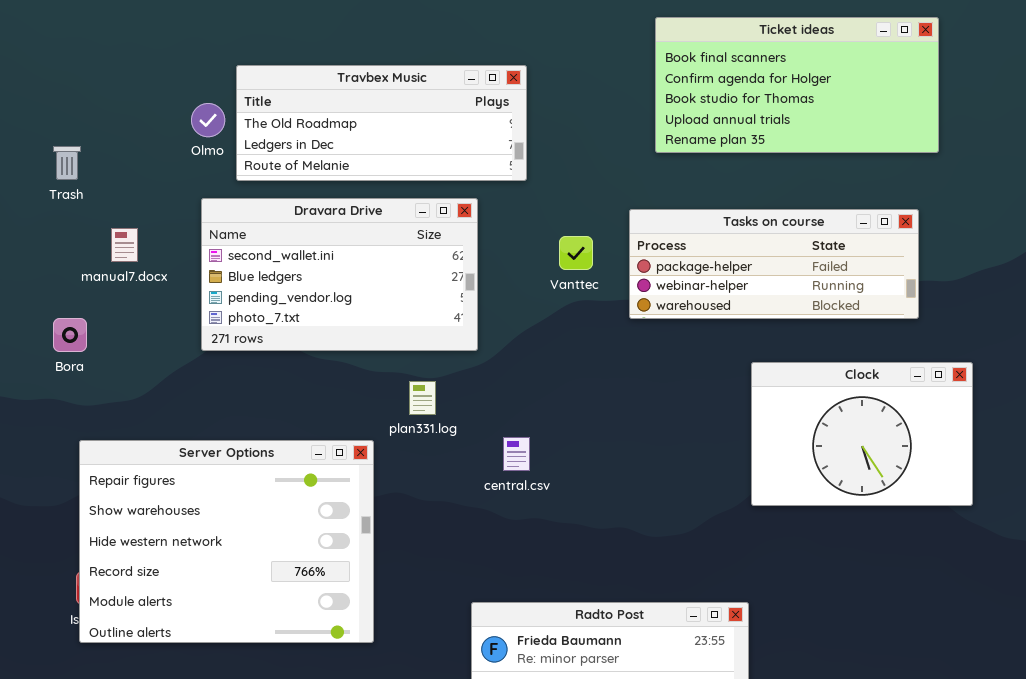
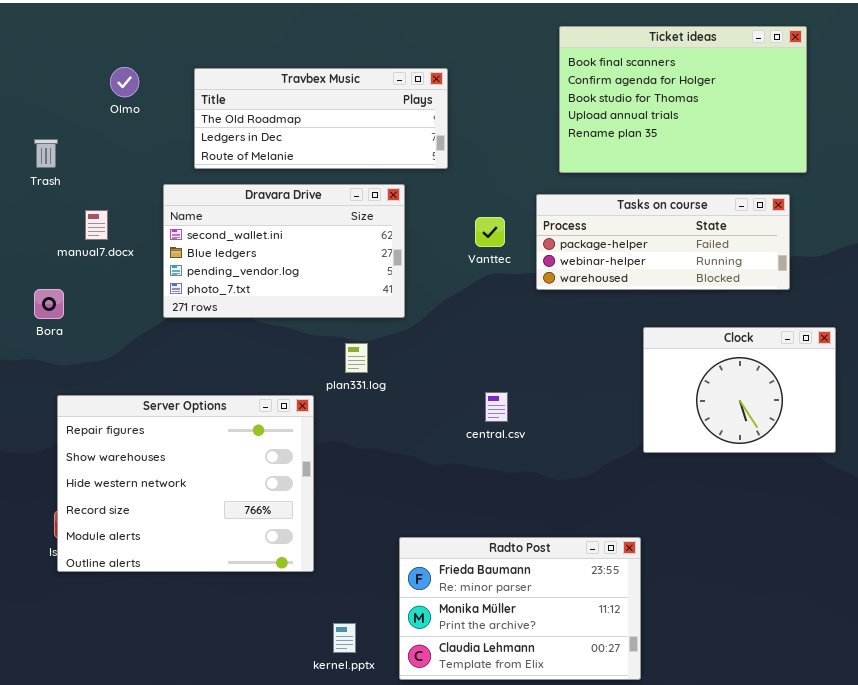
Ticket ideas: [655,17,939,153] -> [559,26,807,173], resized
Olmo: [191,103,225,137] -> [110,67,139,97], moved
central.csv: [503,437,530,471] -> [485,392,508,422], moved

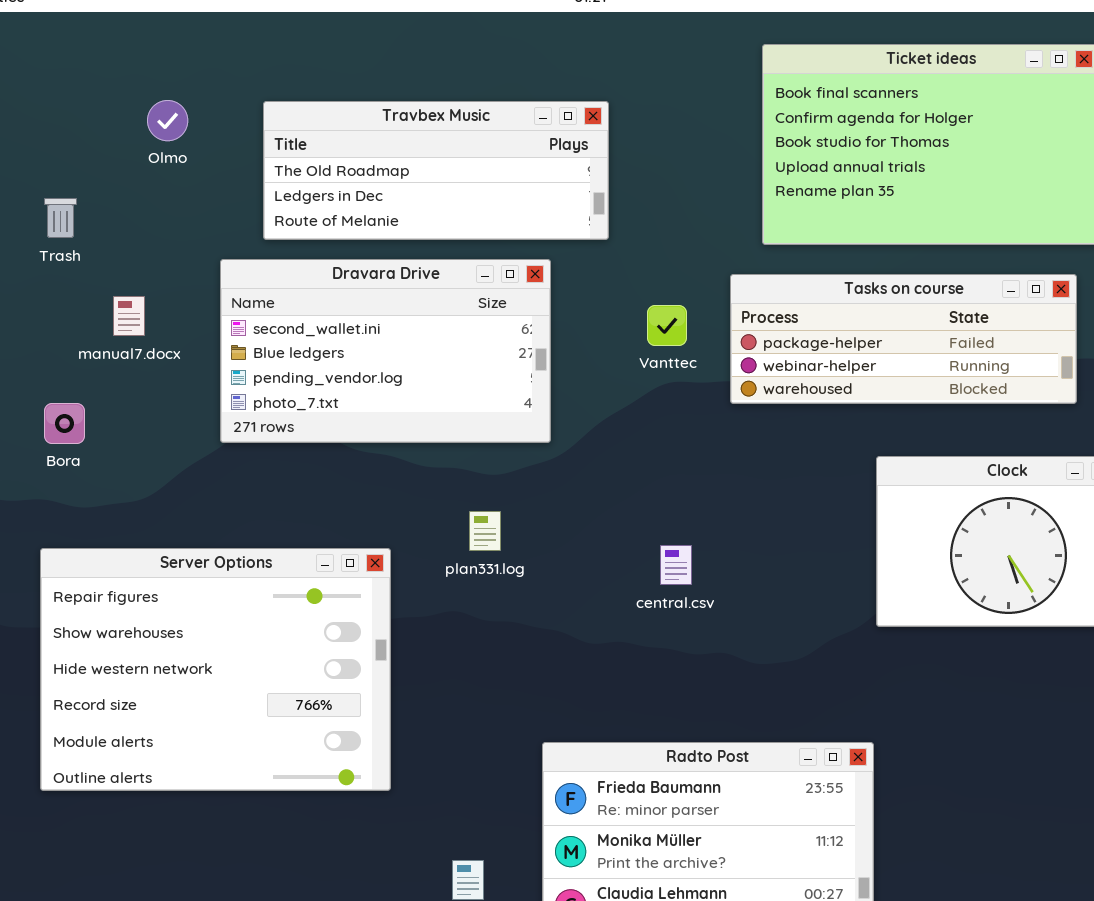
plan331.log: [345,343,368,373] -> [469,511,501,551], moved
Server Options: [57,395,314,572] -> [40,548,391,791], moved

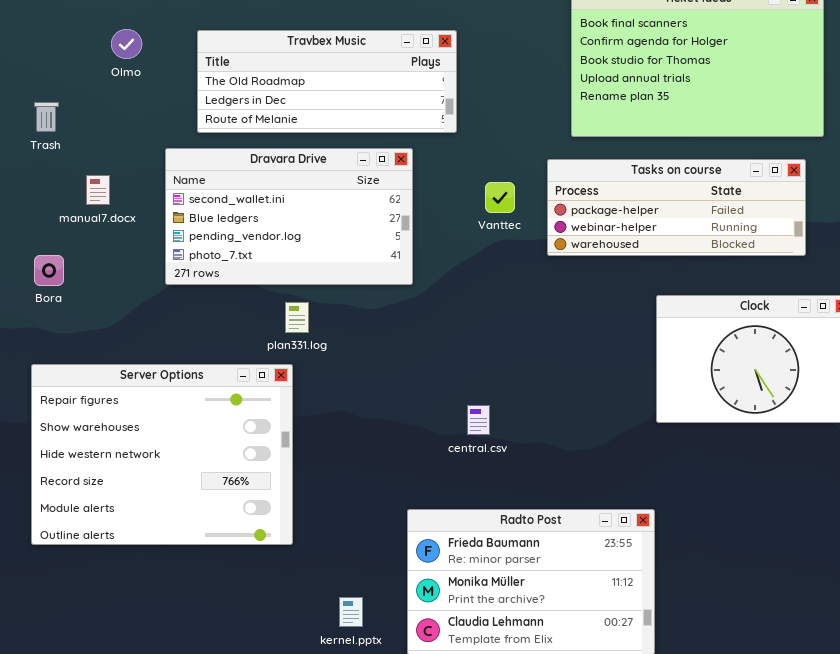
plan331.log: [469,511,501,551] -> [285,302,309,333], moved
central.csv: [660,545,692,585] -> [467,405,490,435], moved

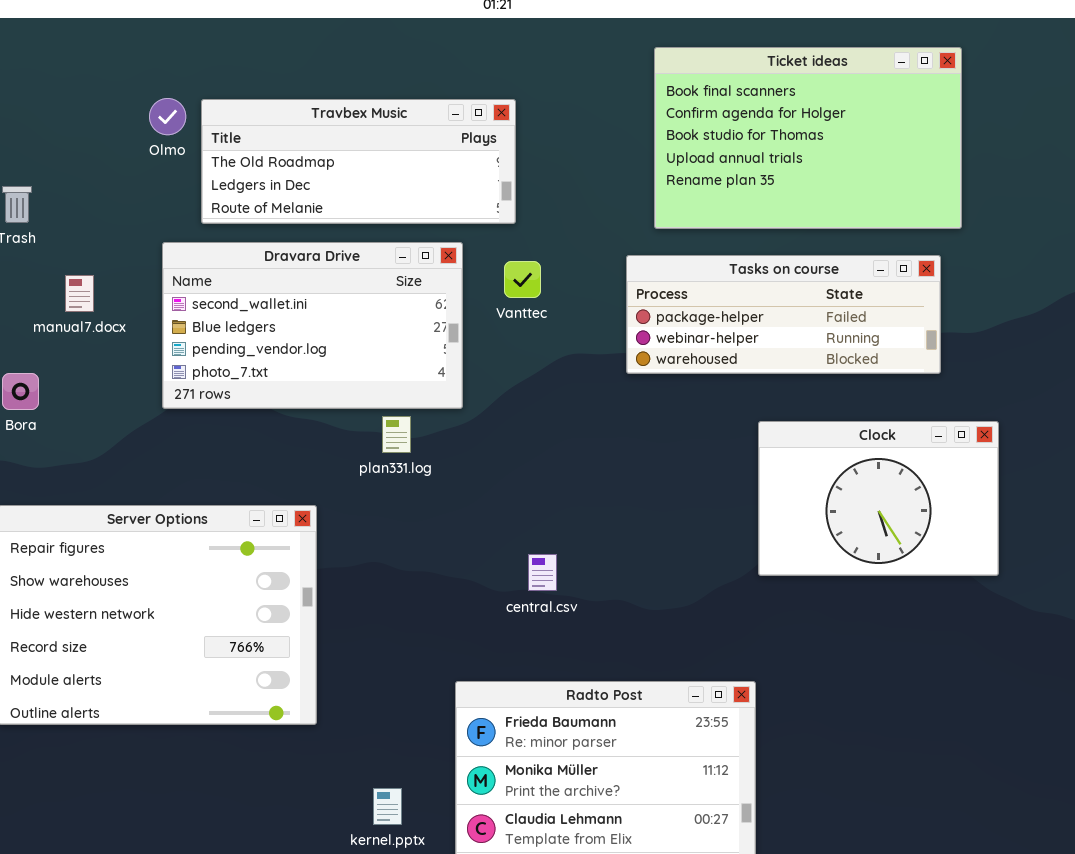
Olmo: [111,29,142,59] -> [149,98,186,135], moved
Vanttec: [485,182,515,213] -> [504,261,541,298], moved
plan331.log: [285,302,309,333] -> [382,416,411,453], moved

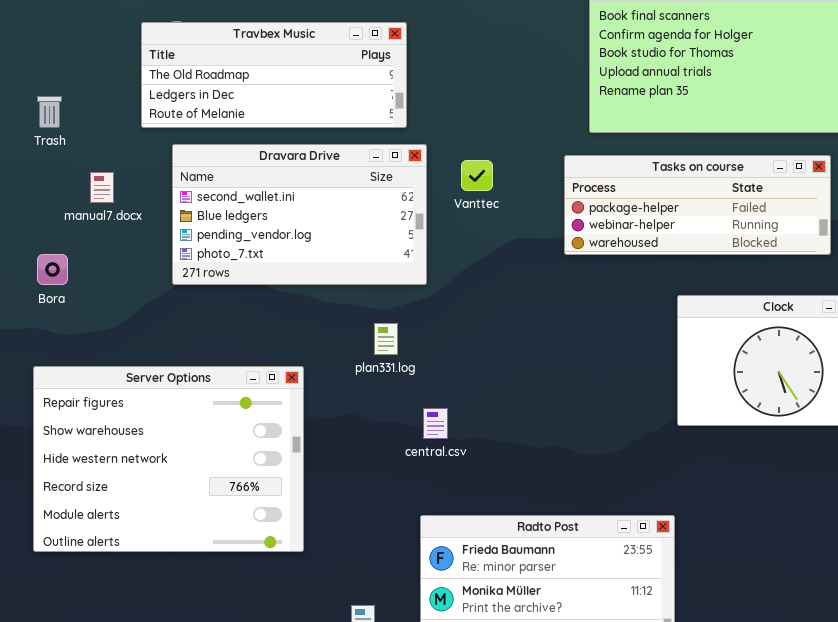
Travbex Music: [201,99,516,224] -> [141,22,407,128], moved
plan331.log: [382,416,411,453] -> [374,323,398,355], moved
central.csv: [528,554,557,591] -> [423,408,448,439], moved

